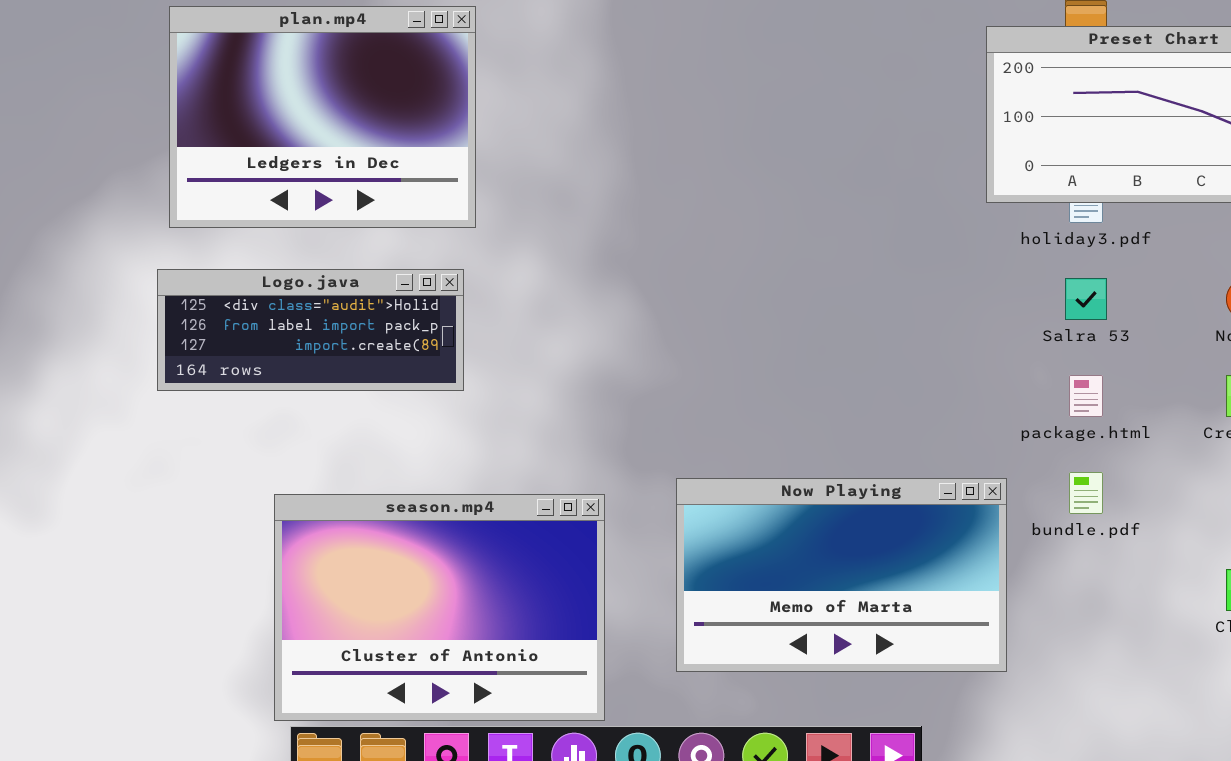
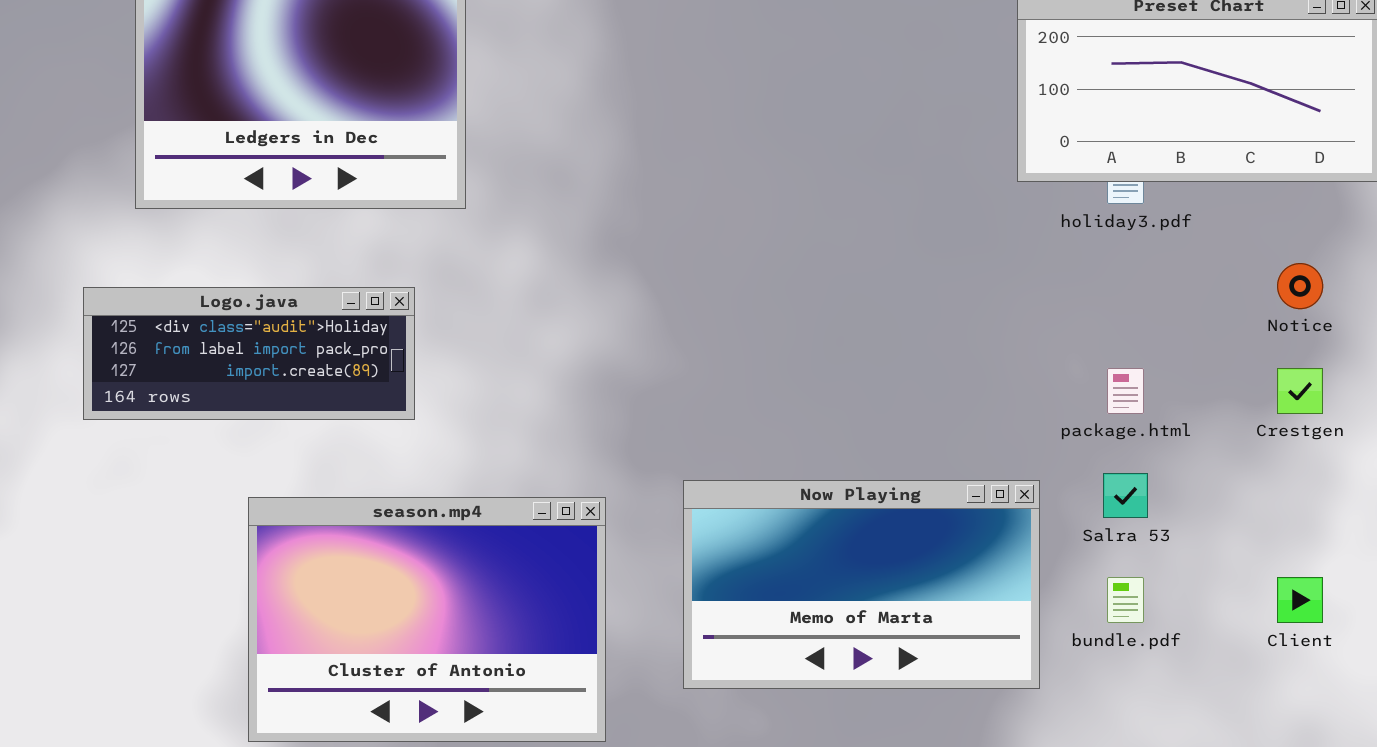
Logo.java: [157,269,464,391] -> [83,287,415,420], moved
Salra 53: [1065,278,1107,320] -> [1103,473,1148,518], moved
bundle.pdf: [1069,472,1103,514] -> [1107,577,1144,623], moved

